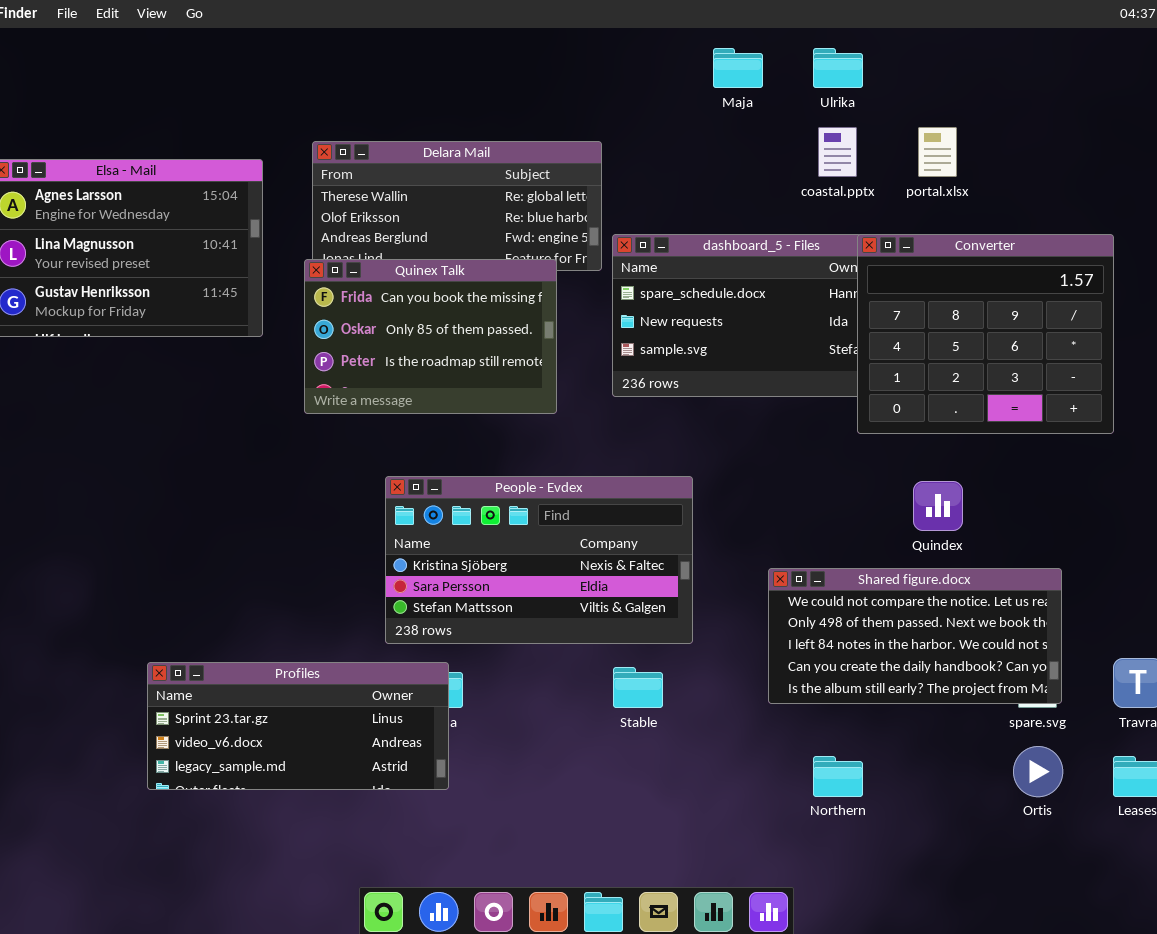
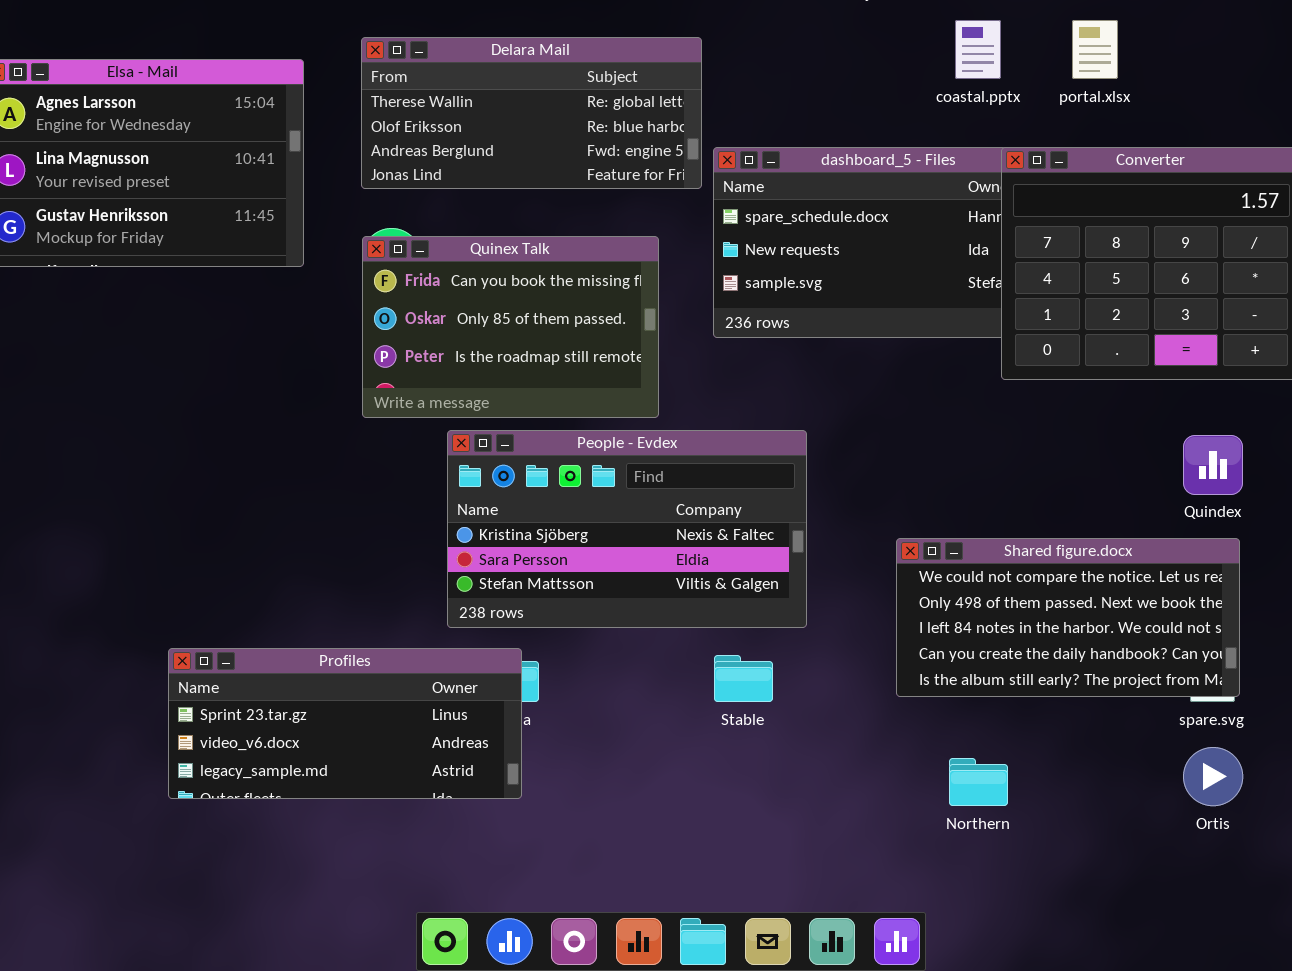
Quinex Talk: [304,259,557,414] -> [362,236,659,418], moved
Quindex: [913,481,963,531] -> [1183,435,1243,495], moved

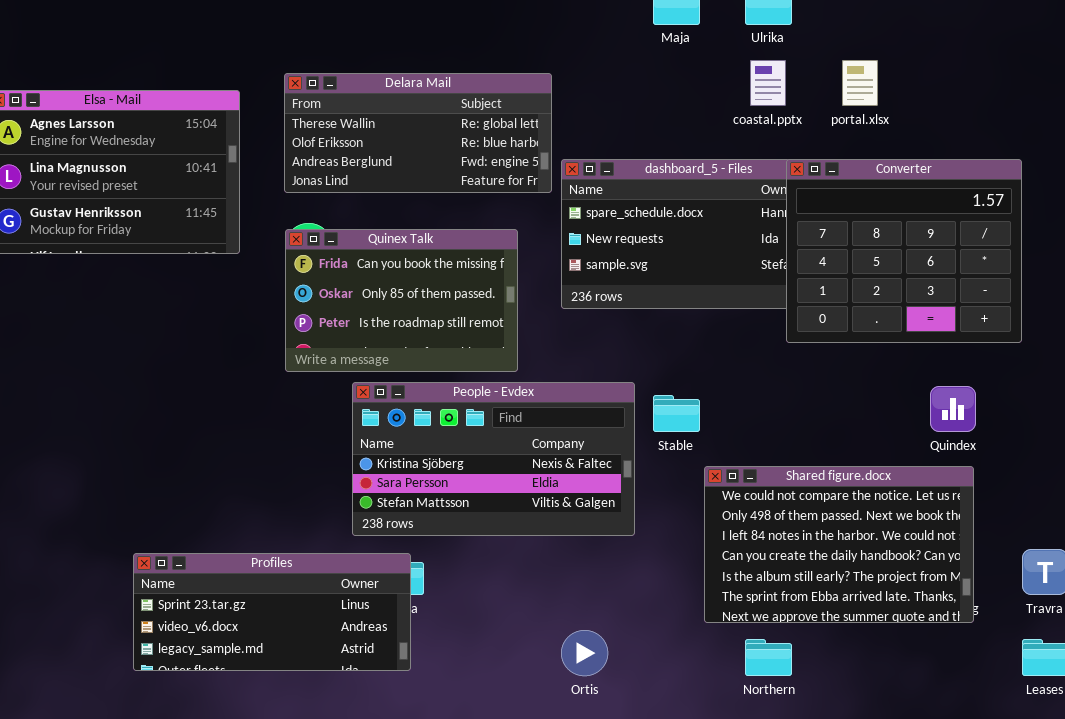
Shared figure.docx: [896,538,1240,697] -> [704,466,974,623], resized
Stable: [714,655,773,702] -> [653,395,700,432], moved
Ortis: [1183,747,1243,806] -> [561,630,608,676], moved

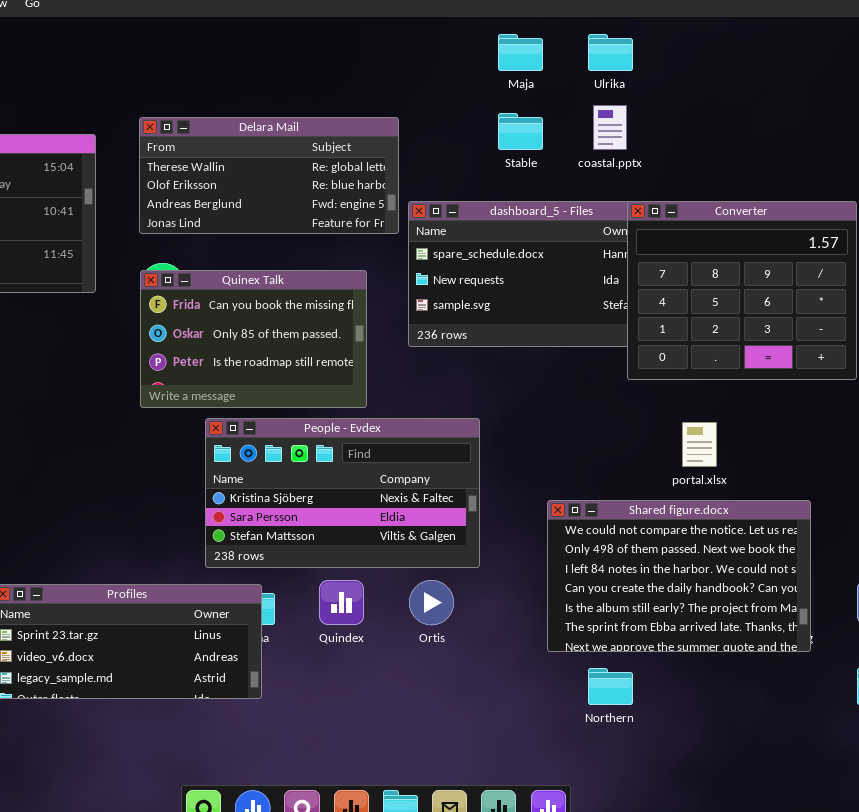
portal.xlsx: [842,60,878,106] -> [682,422,717,467], moved
Quindex: [930,386,976,432] -> [319,580,364,625], moved
Stable: [653,395,700,432] -> [498,113,543,150], moved
Ortis: [561,630,608,676] -> [409,580,454,625], moved

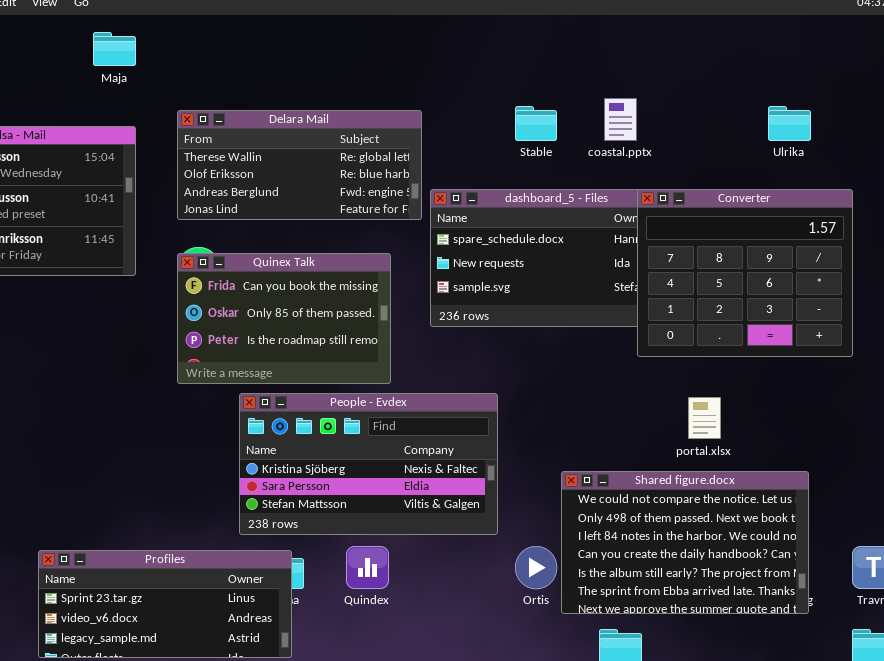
Maja: [498,34,543,71] -> [93,32,136,66], moved
Ulrika: [588,34,633,71] -> [768,106,811,141], moved
Ortis: [409,580,454,625] -> [515,546,557,589], moved

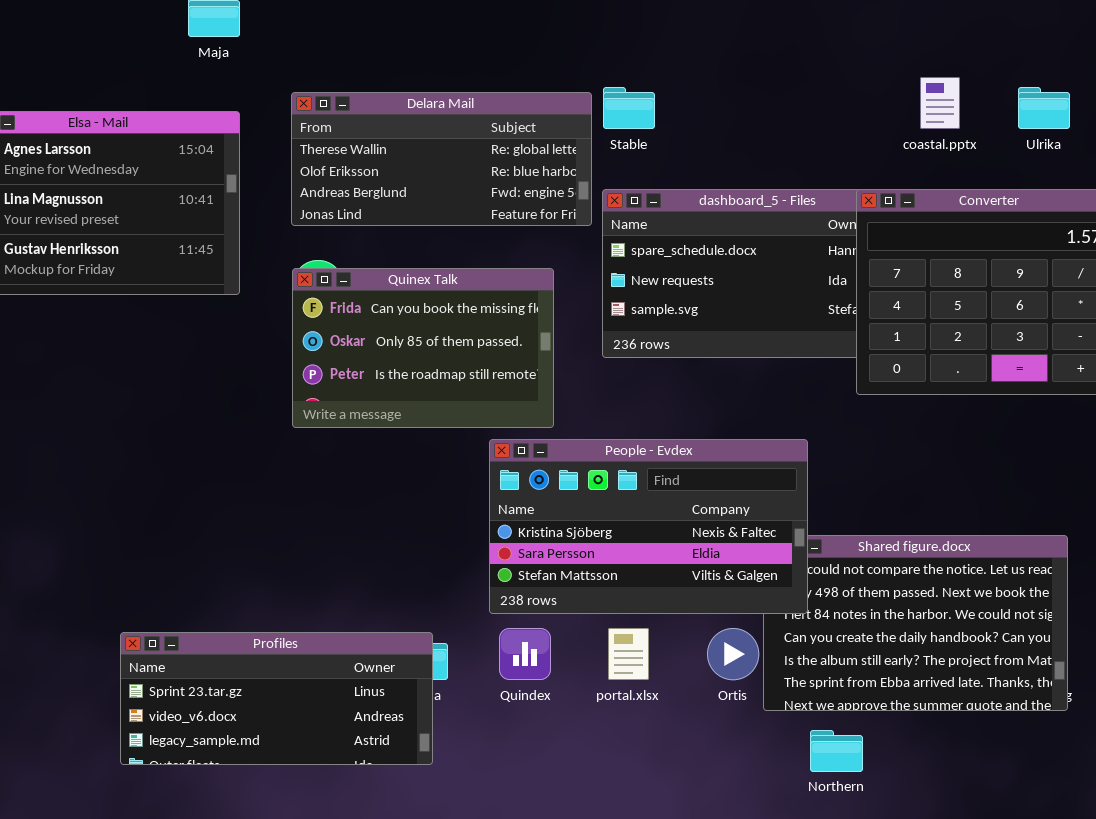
coastal.pptx: [604,98,637,141] -> [920,77,960,129], moved
Stable: [515,106,557,141] -> [603,87,655,129], moved
People - Evdex: [239,393,498,535] -> [489,439,808,614], moved
portal.xlsx: [688,397,721,439] -> [608,628,649,680], moved

